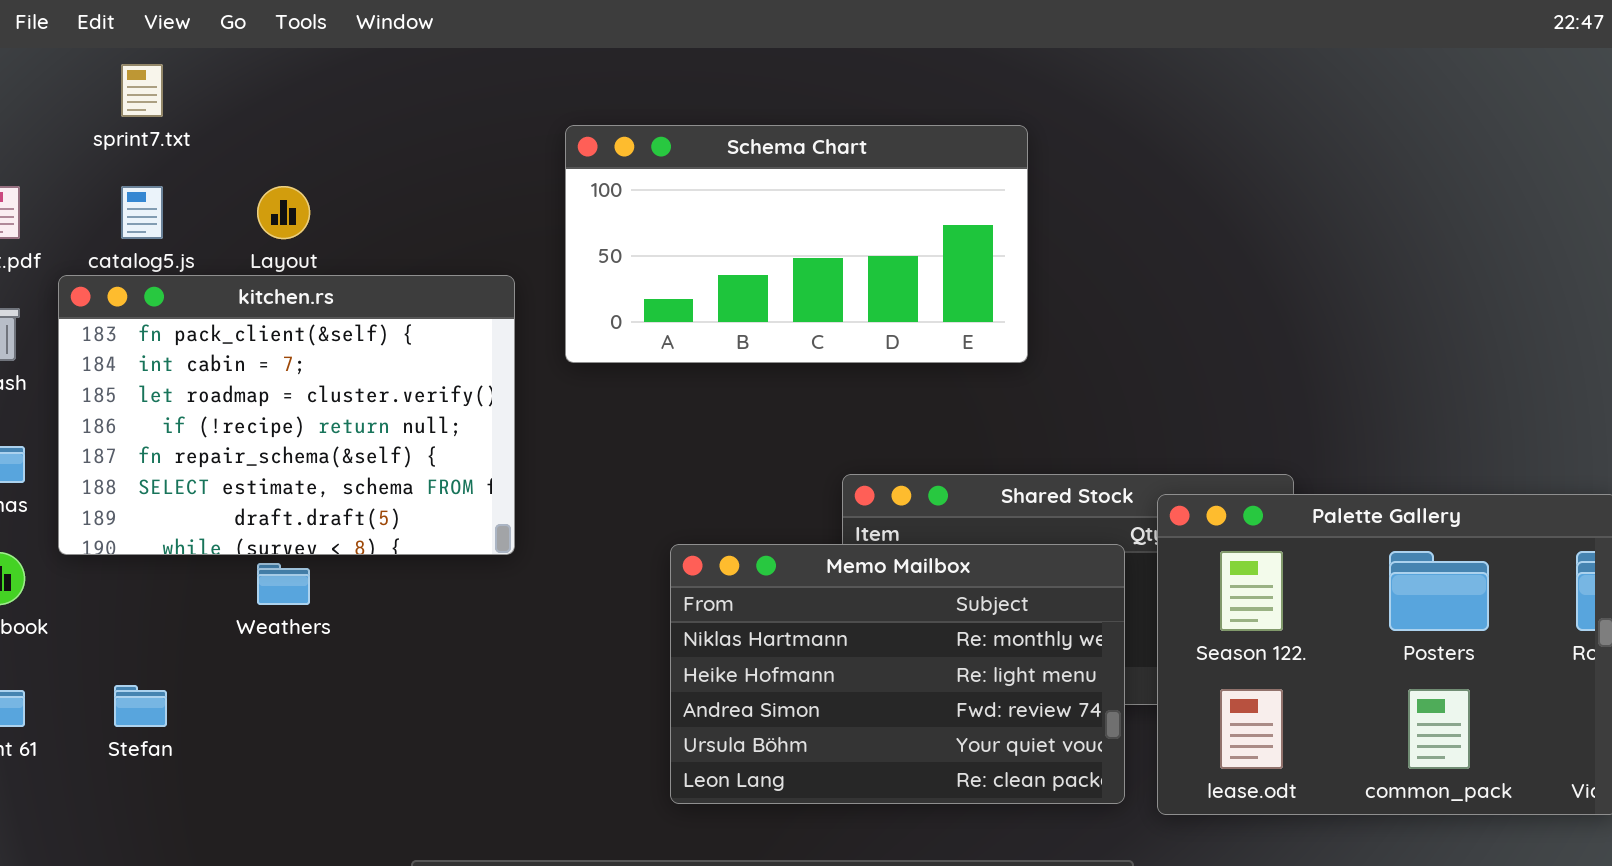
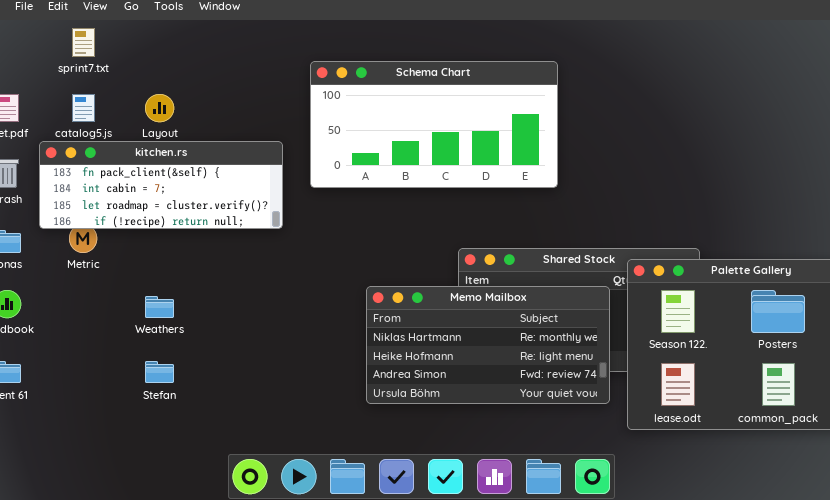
kitchen.rs: [58,275,515,555] -> [39,141,283,229], resized
Memo Mailbox: [670,544,1125,804] -> [366,286,610,404], resized
Stefan: [114,685,167,727] -> [145,361,174,383], moved

